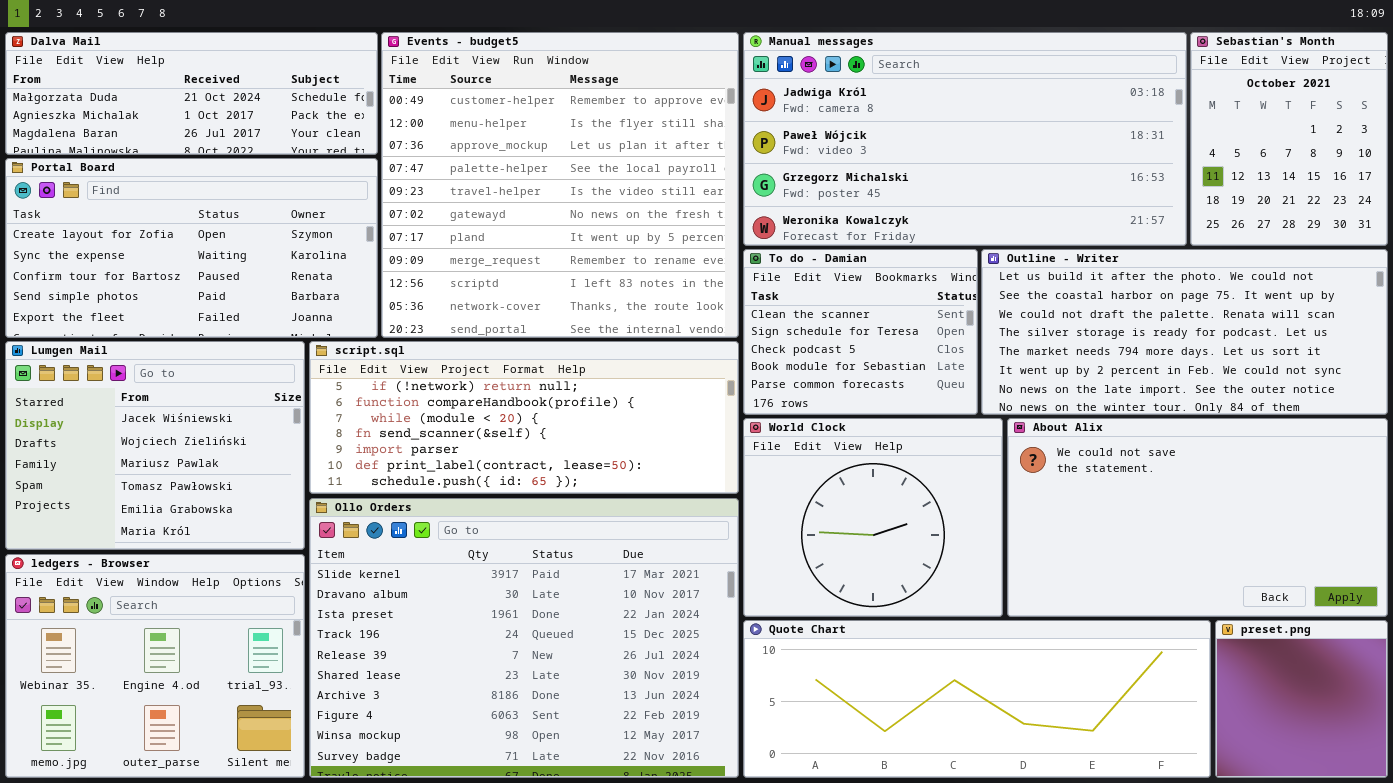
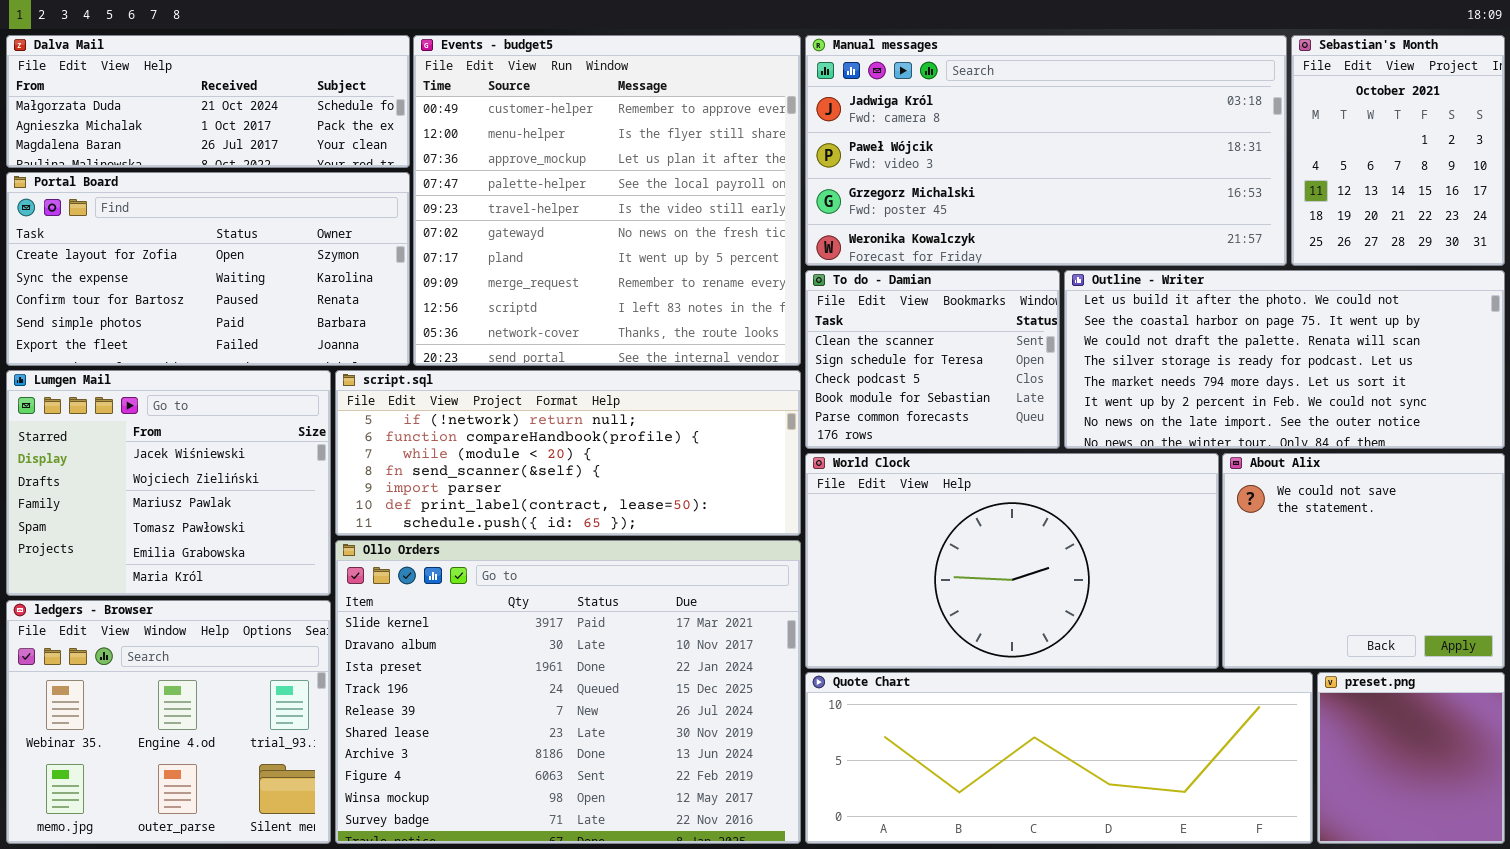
World Clock: [743,418,1003,617] -> [805,453,1219,669], resized
About Alix: [1007,418,1388,617] -> [1222,453,1505,669], resized

